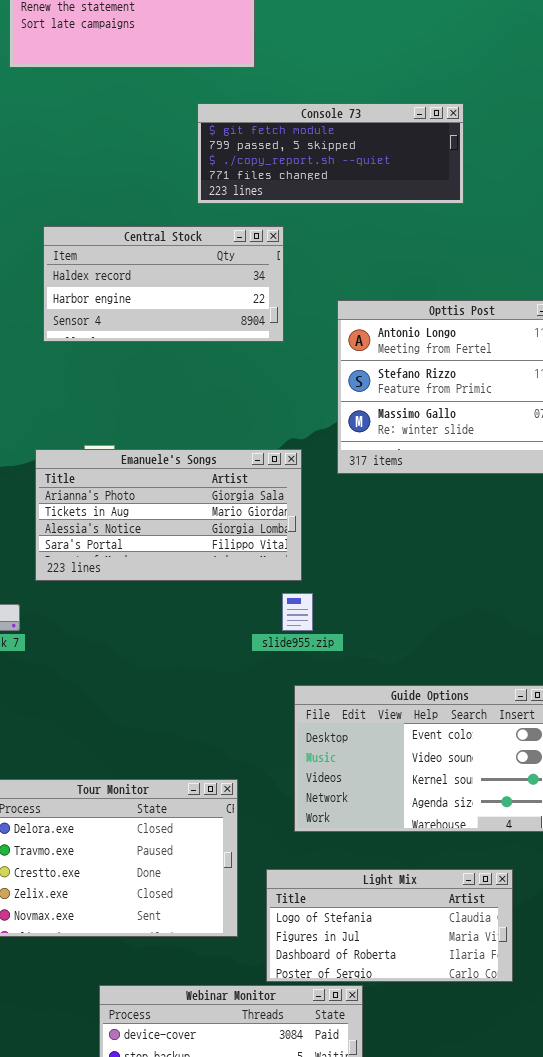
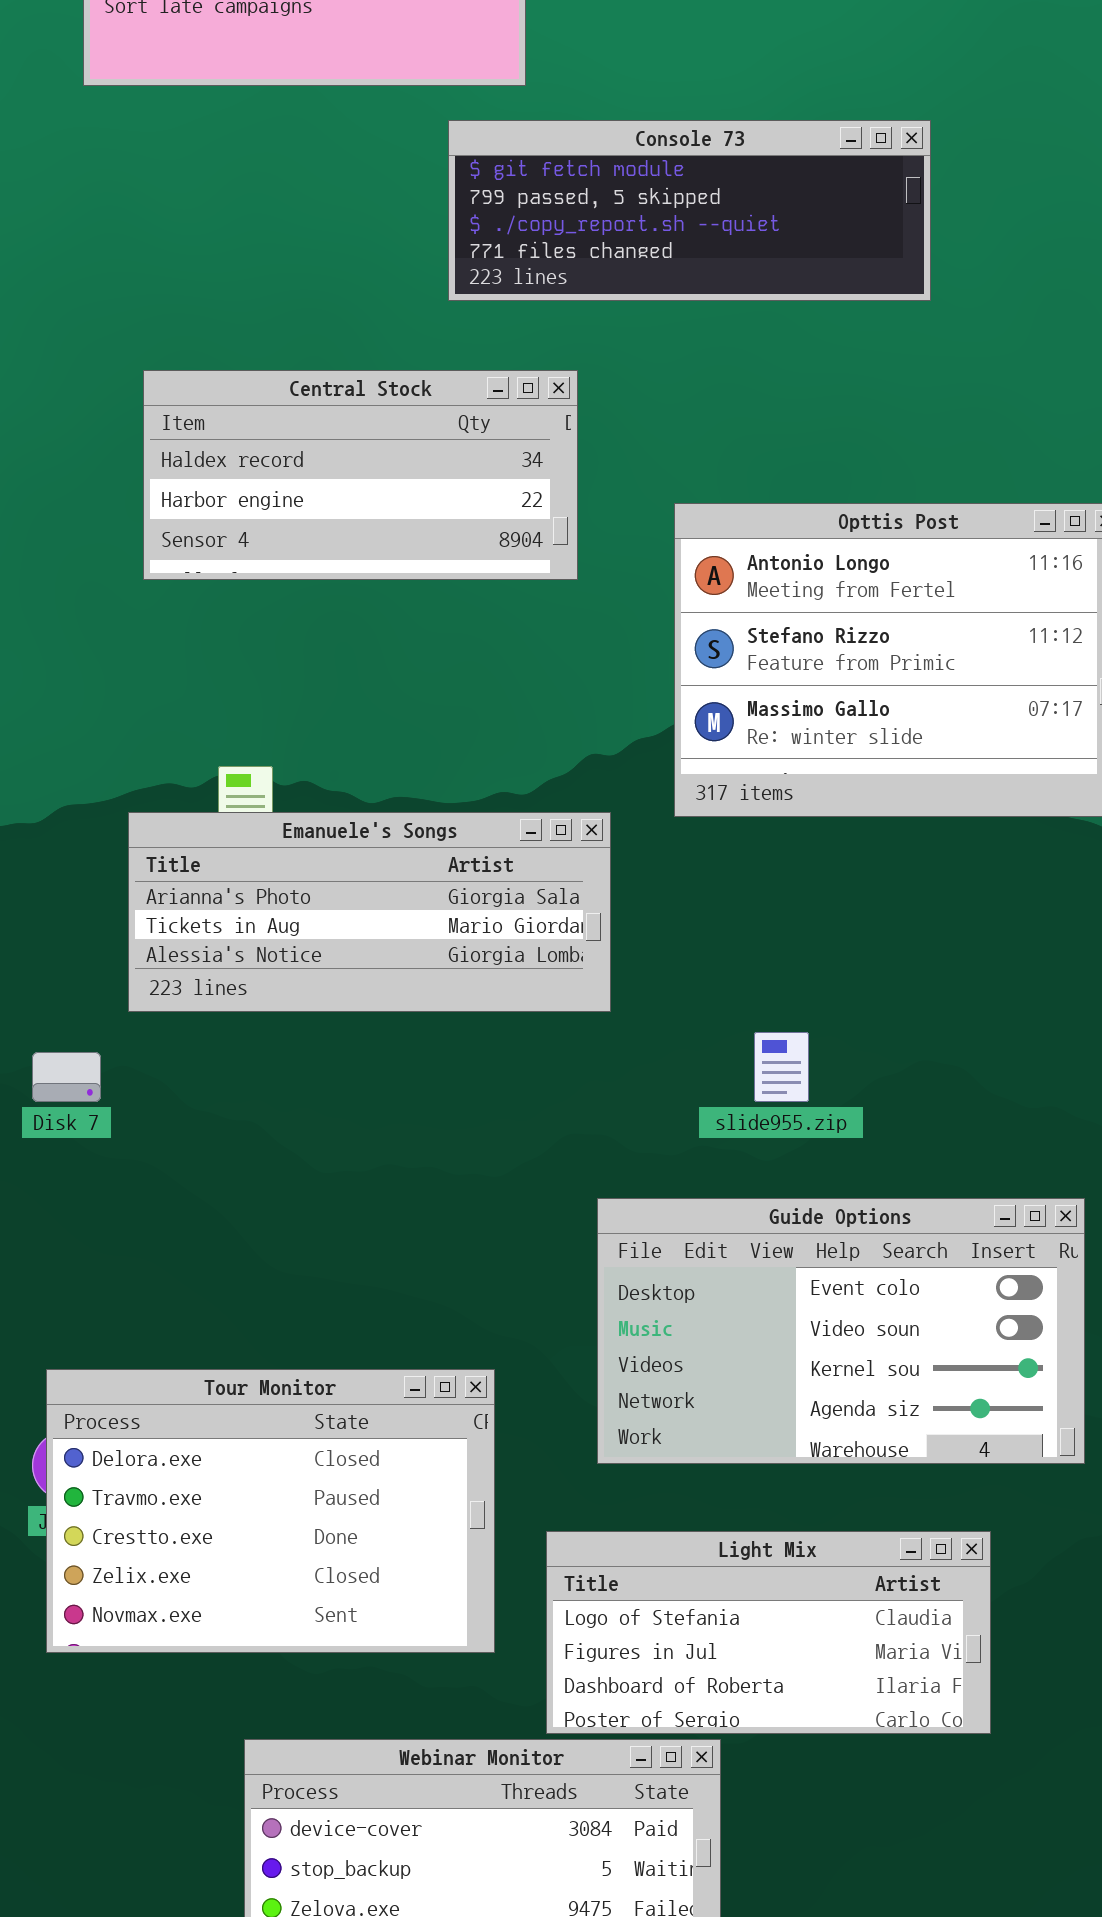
Console 73: [197,103,464,204] -> [448,120,931,301], moved
Emanuele's Songs: [35,449,302,581] -> [128,812,611,1012], resized
slide955.zip: [282,593,313,631] -> [754,1032,809,1102], moved

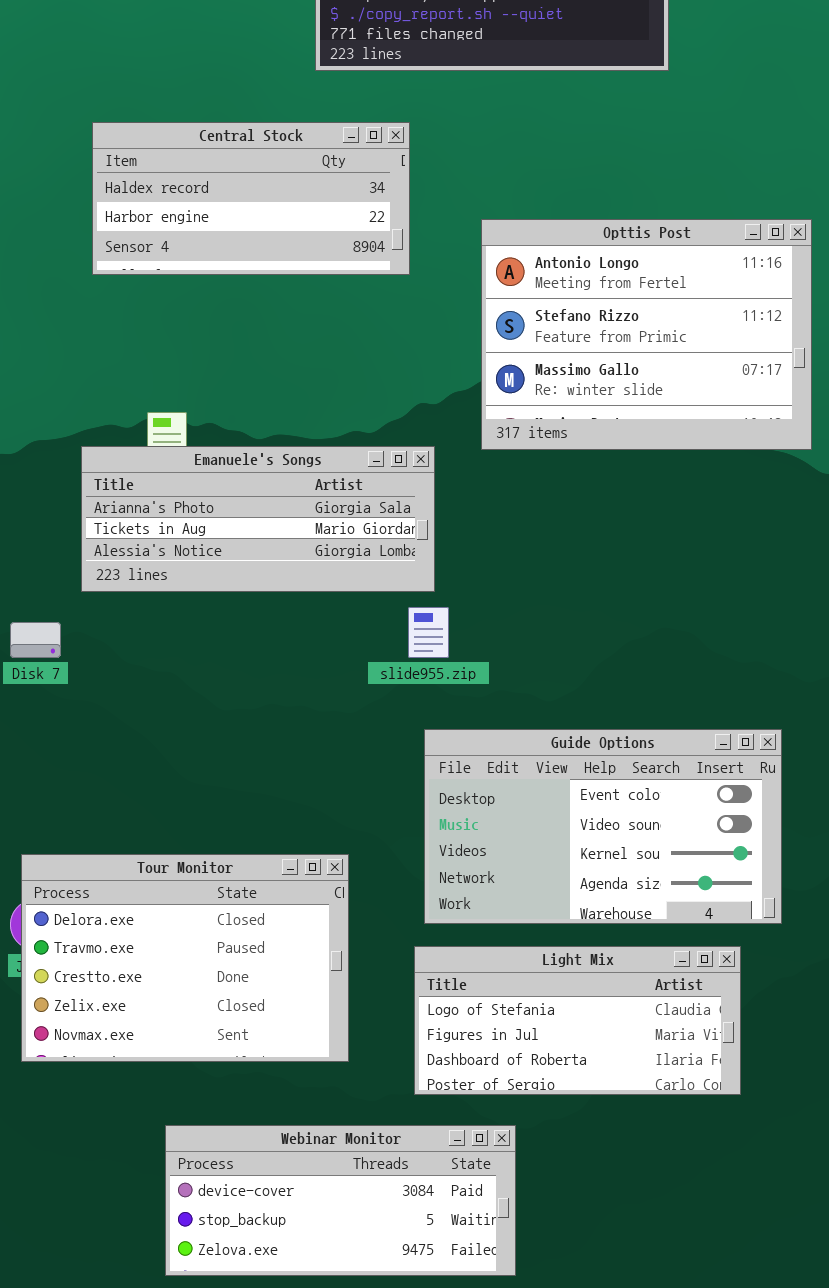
slide955.zip: [754,1032,809,1102] -> [408,607,449,658], moved
Light Mix: [546,1531,991,1734] -> [414,946,741,1095], moved

